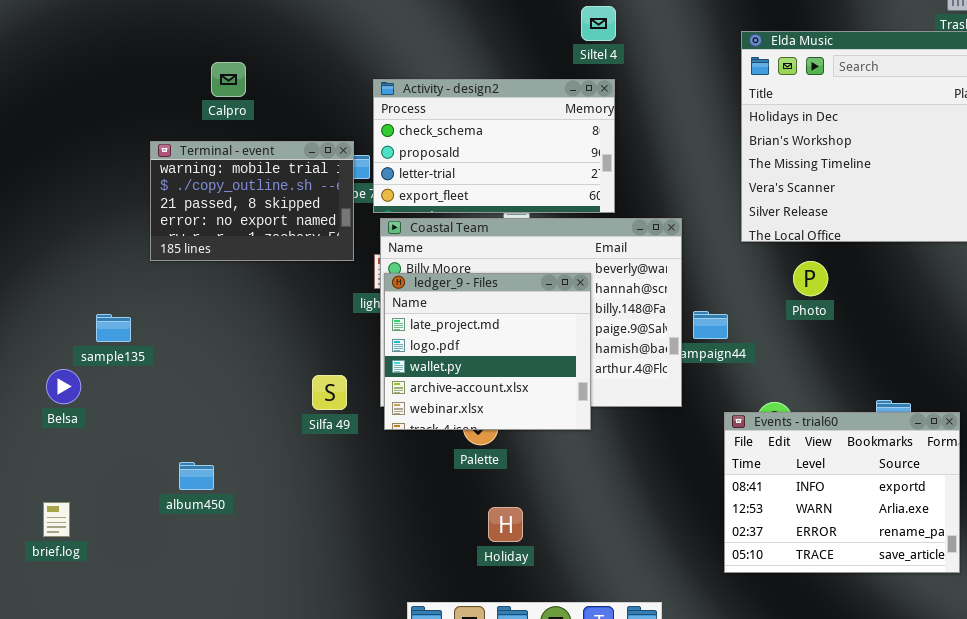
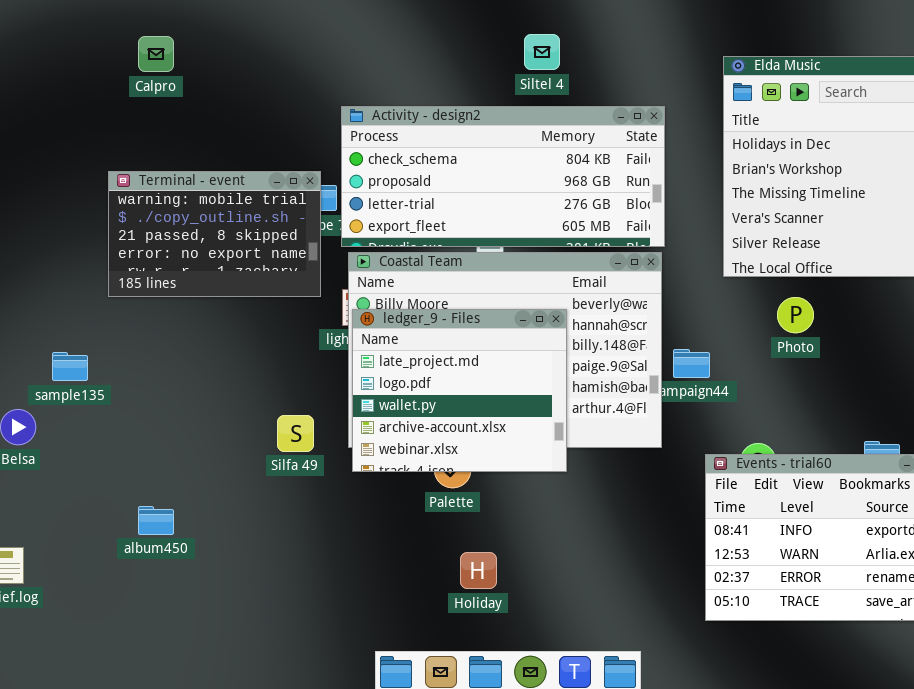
Siltel 4: [581,6,616,41] -> [524,34,560,70], moved
Calpro: [211,62,246,97] -> [138,36,174,72], moved
Activity - design2: [373,79,615,213] -> [341,106,665,247], resized

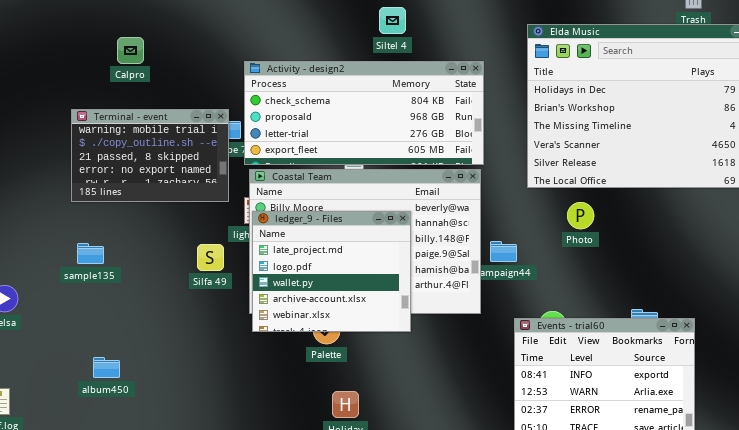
Calpro: [138,36,174,72] -> [117,37,144,64], moved
sample135: [52,352,88,381] -> [77,243,104,264], moved
Silfa 49: [277,415,314,452] -> [197,244,224,271], moved

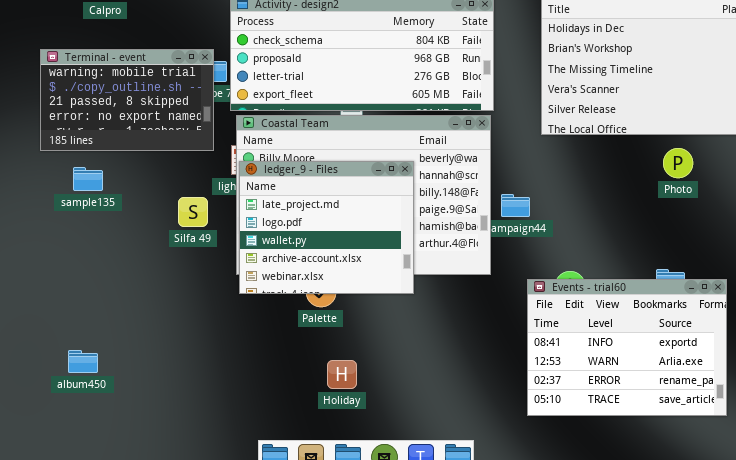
Photo: [567,202,594,229] -> [663,148,693,178], moved
sample135: [77,243,104,264] -> [73,167,103,191], moved
album450: [93,357,120,378] -> [68,350,98,373], moved

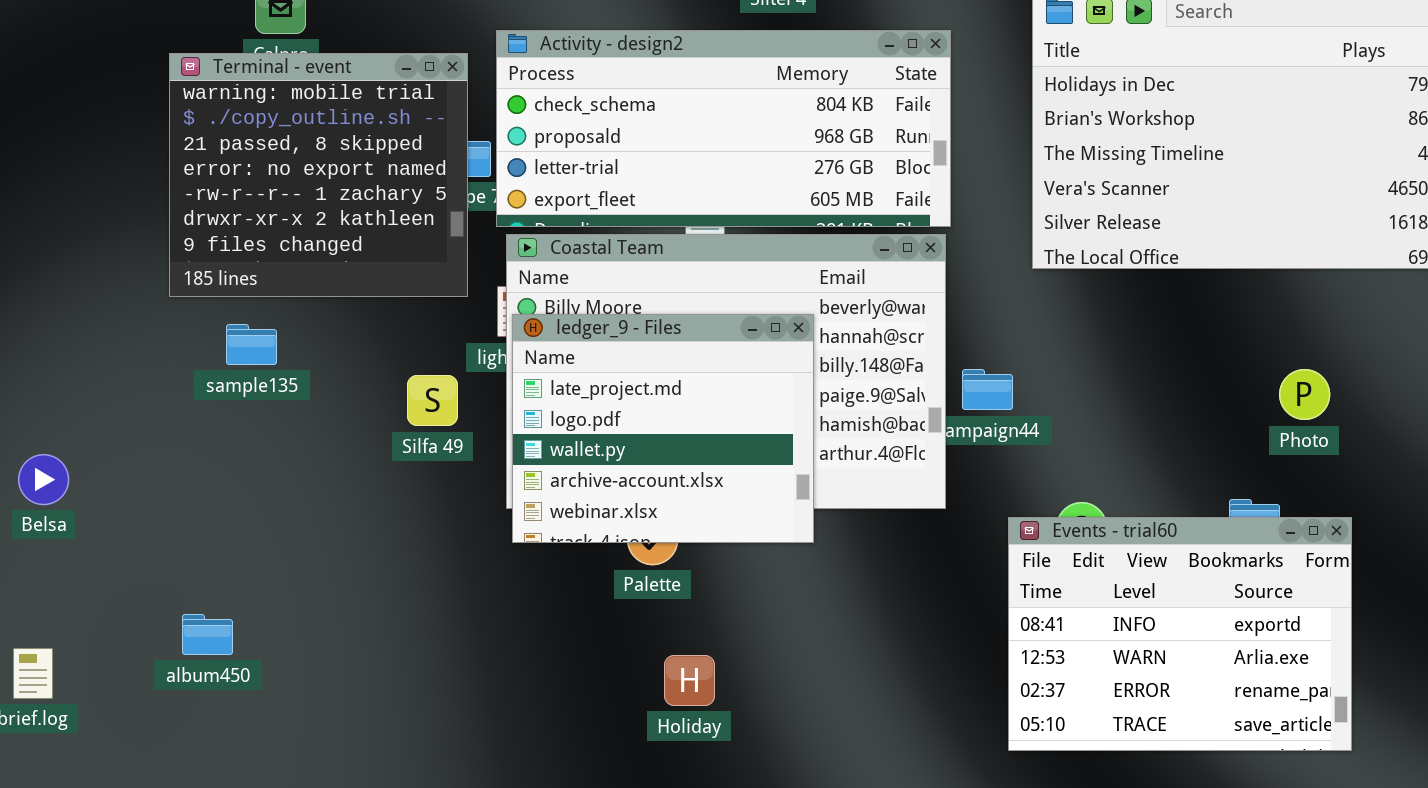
Terminal - event: [40,49,214,151] -> [169,53,468,297], resized
Photo: [663,148,693,178] -> [1279,369,1330,420], moved
album450: [68,350,98,373] -> [182,614,233,655], moved

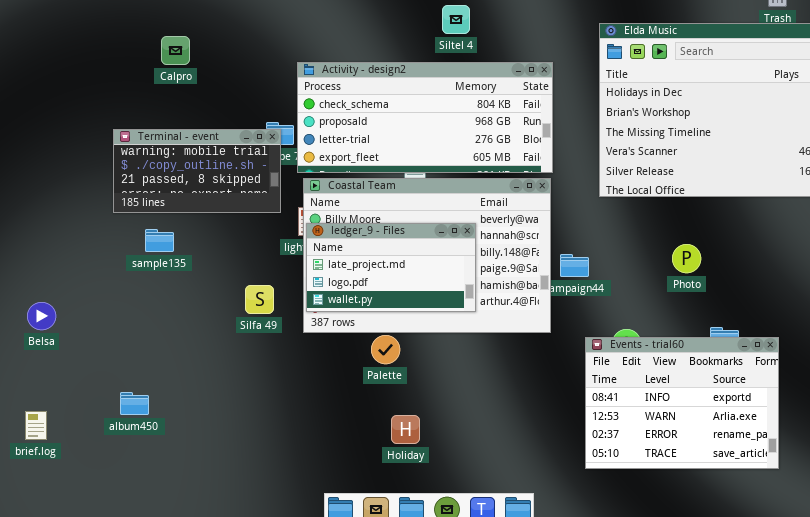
Terminal - event: [169,53,468,297] -> [113,129,281,213], resized
ledger_9 - Files: [512,314,814,543] -> [306,223,476,312], resized
Photo: [1279,369,1330,420] -> [672,244,701,273], moved
Silfa 49: [407,375,458,426] -> [245,285,274,314], moved

